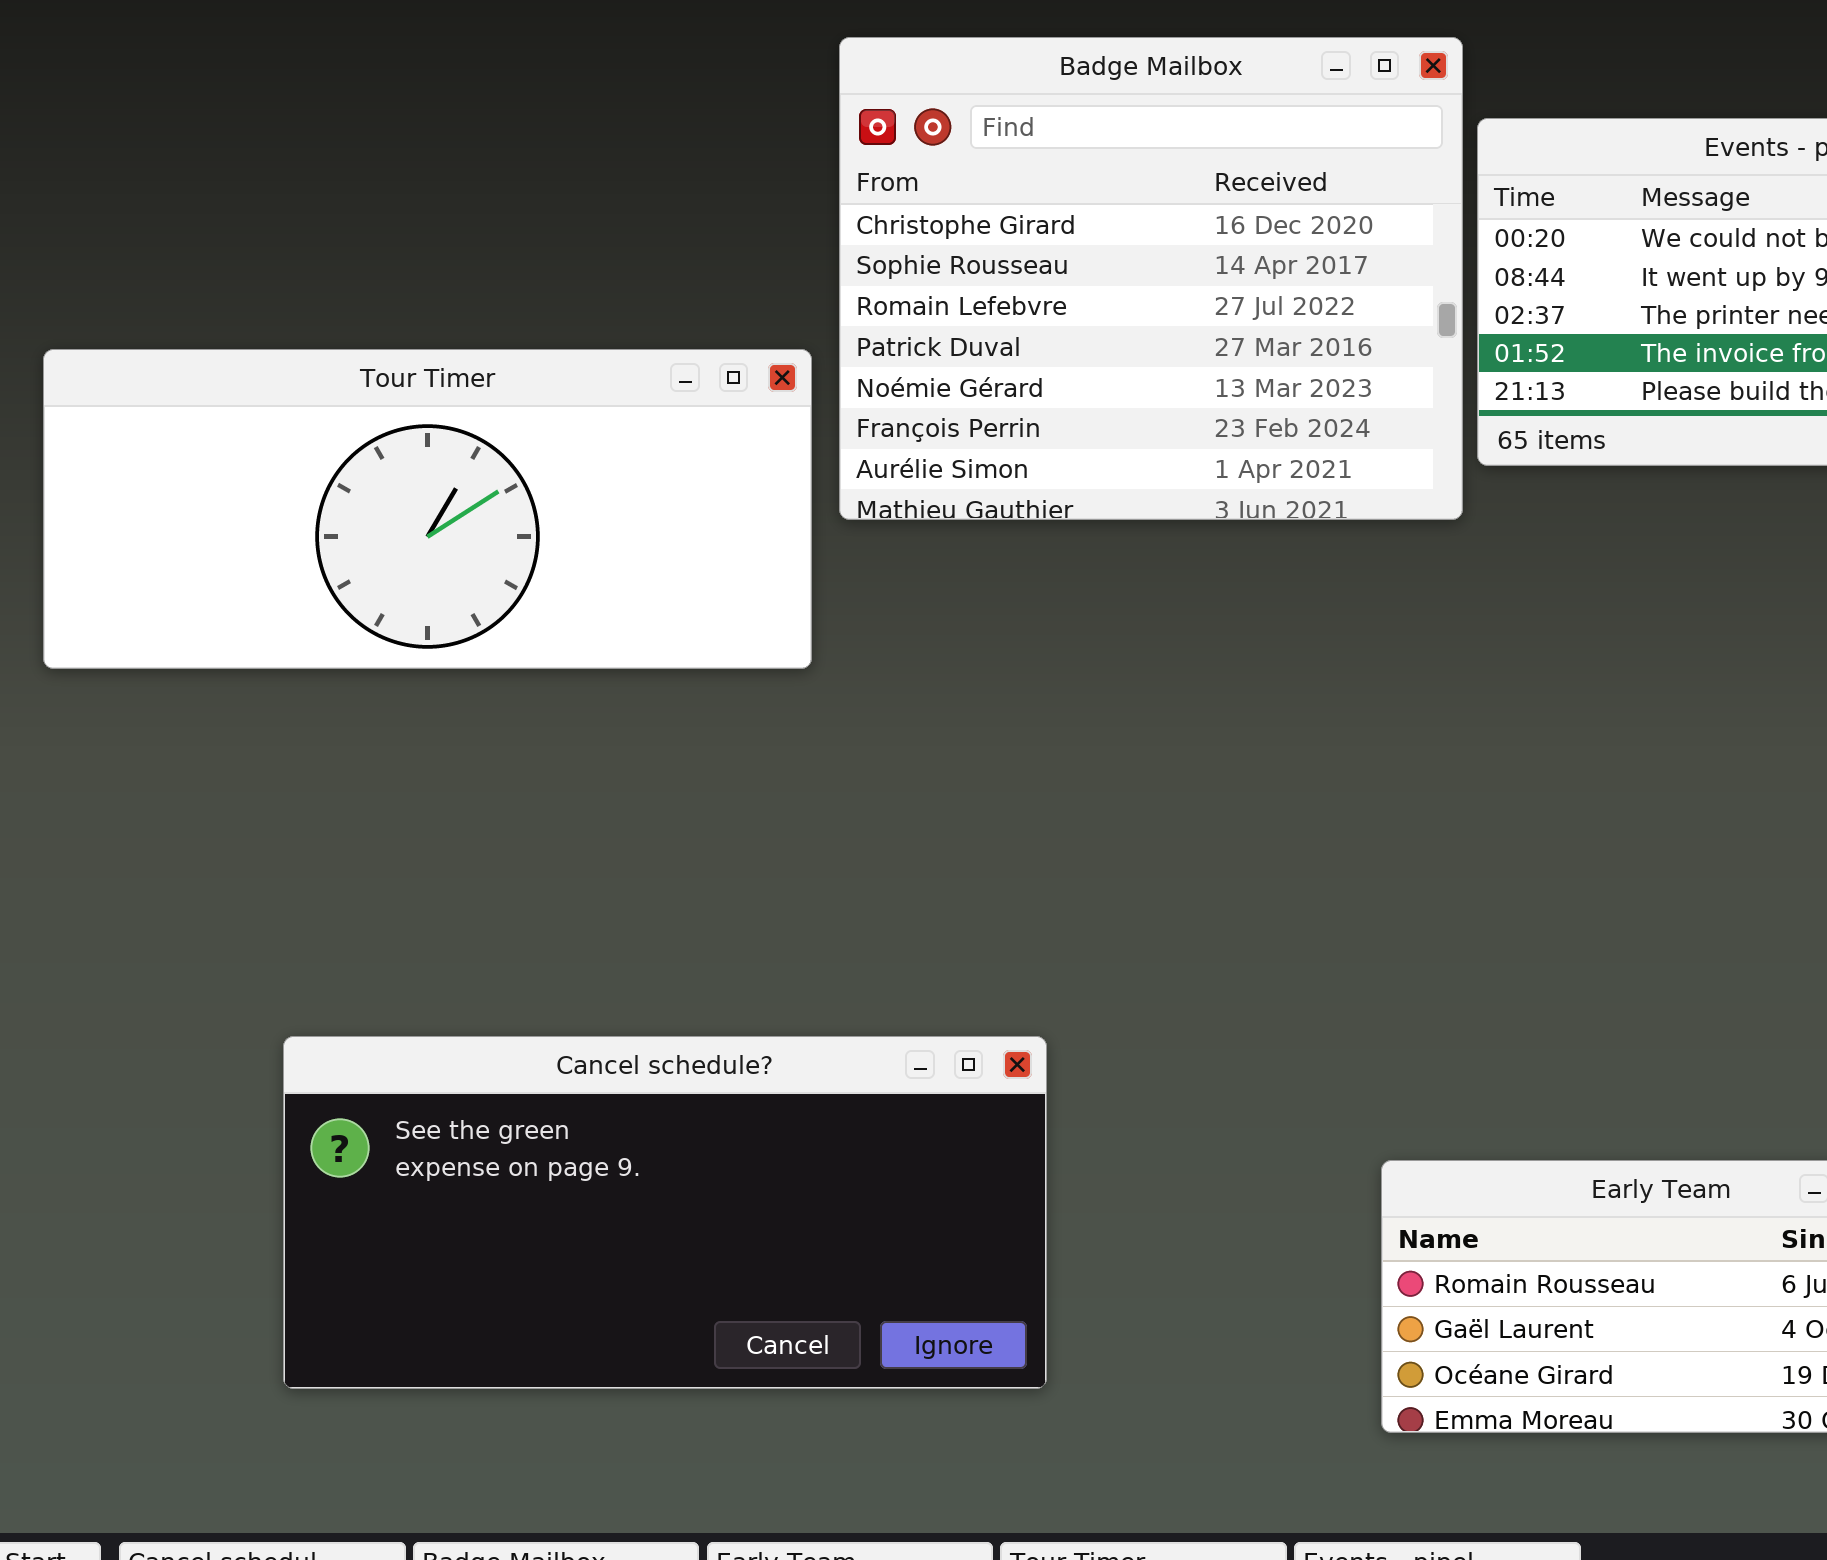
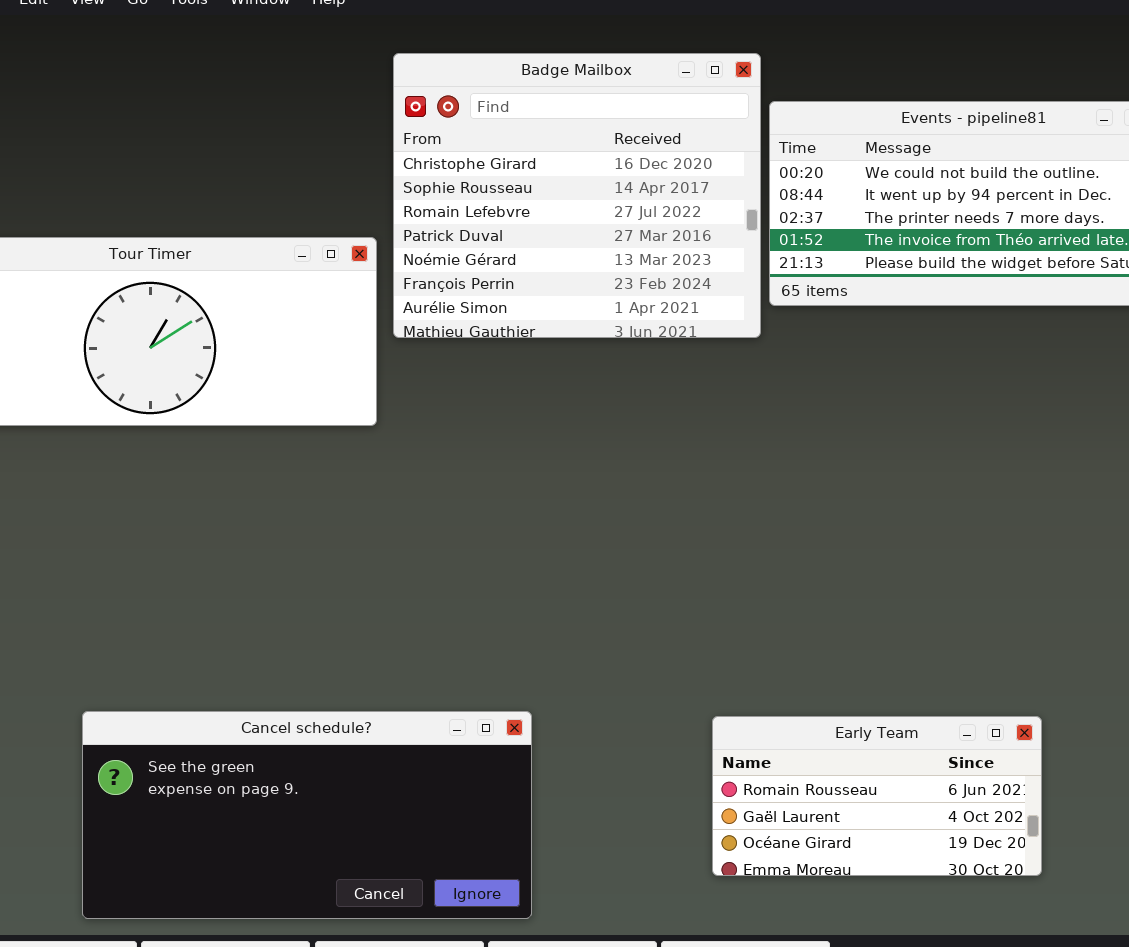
Cancel schedule?: [283,1036,1047,1389] -> [82,711,532,919], moved

